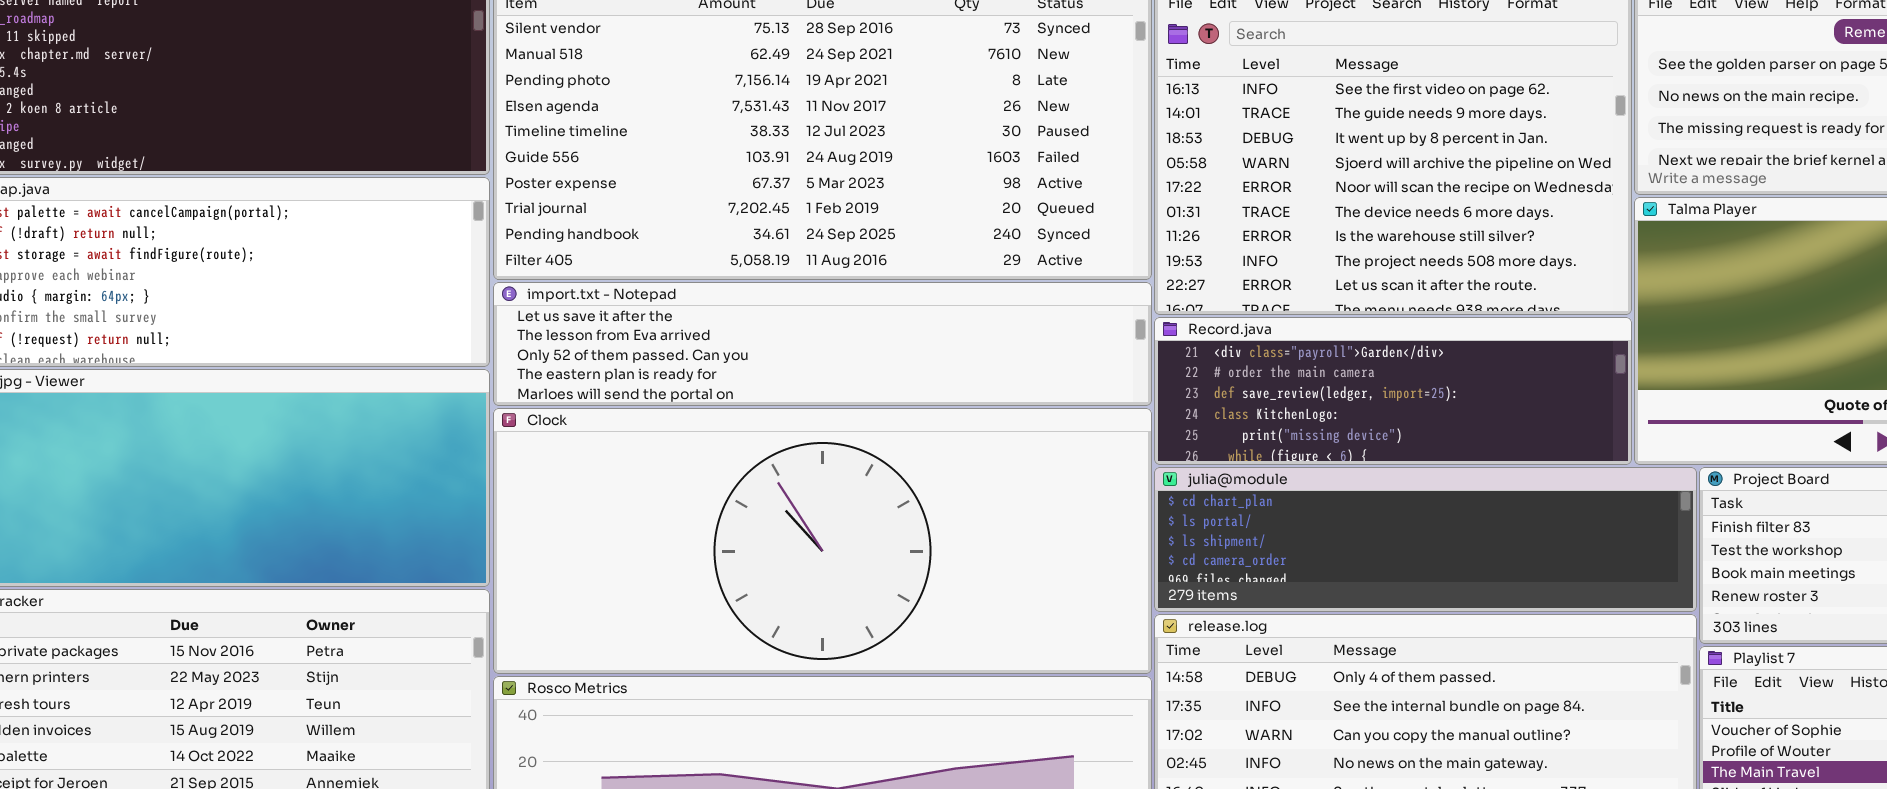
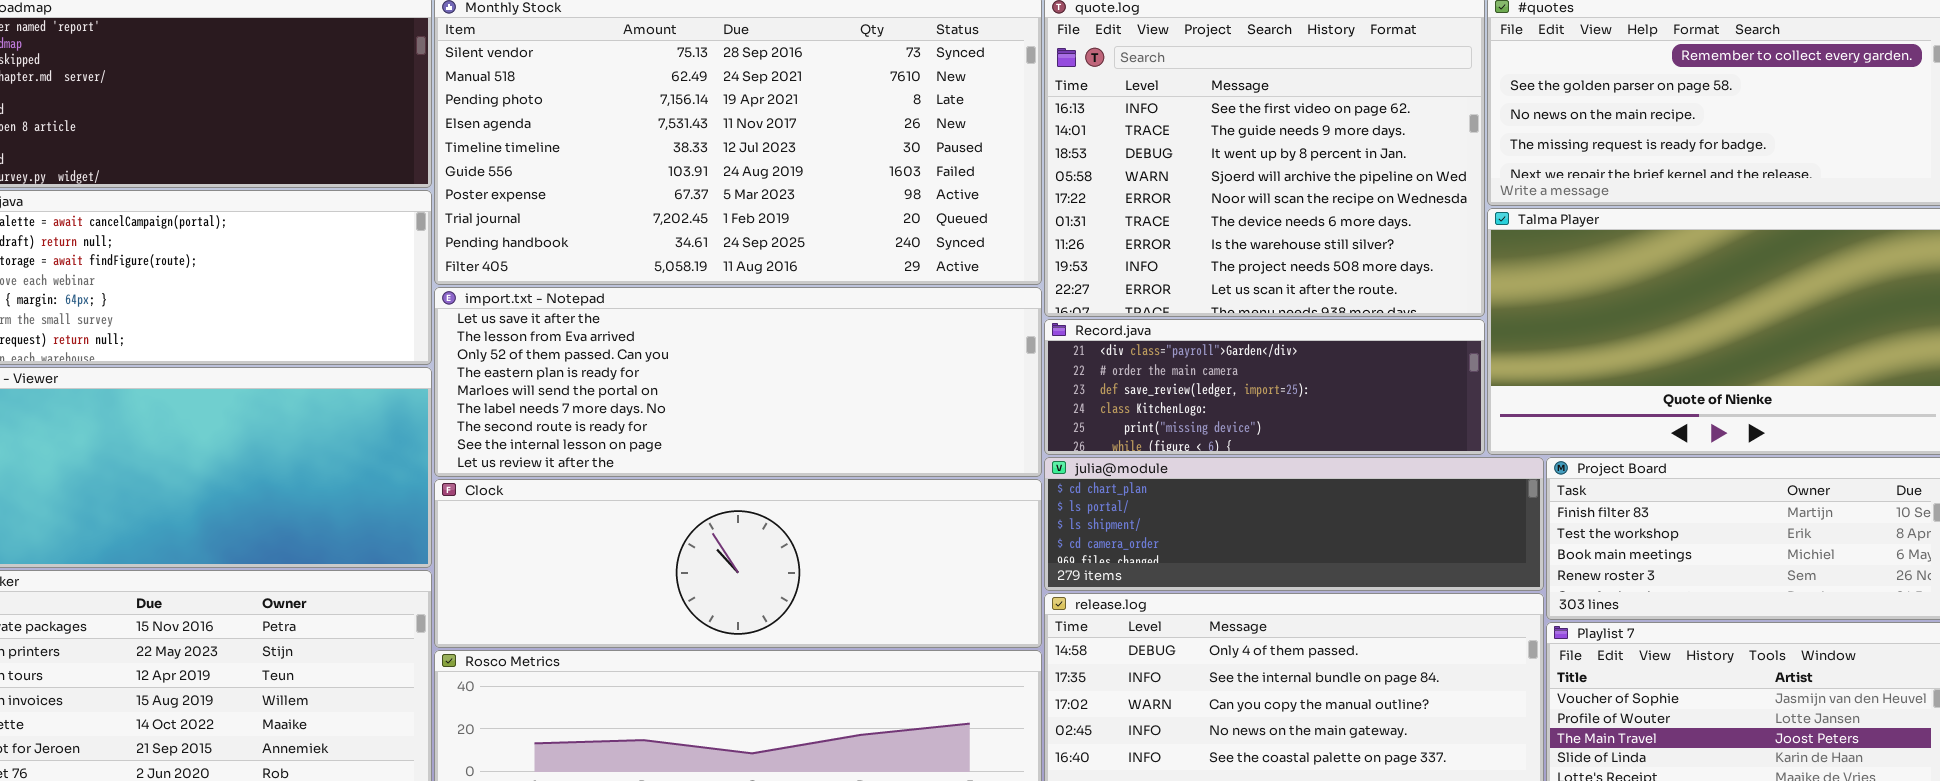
import.txt - Notepad: [493,282,1152,406] -> [434,287,1042,477], resized
Clock: [493,408,1152,674] -> [434,479,1042,648], resized

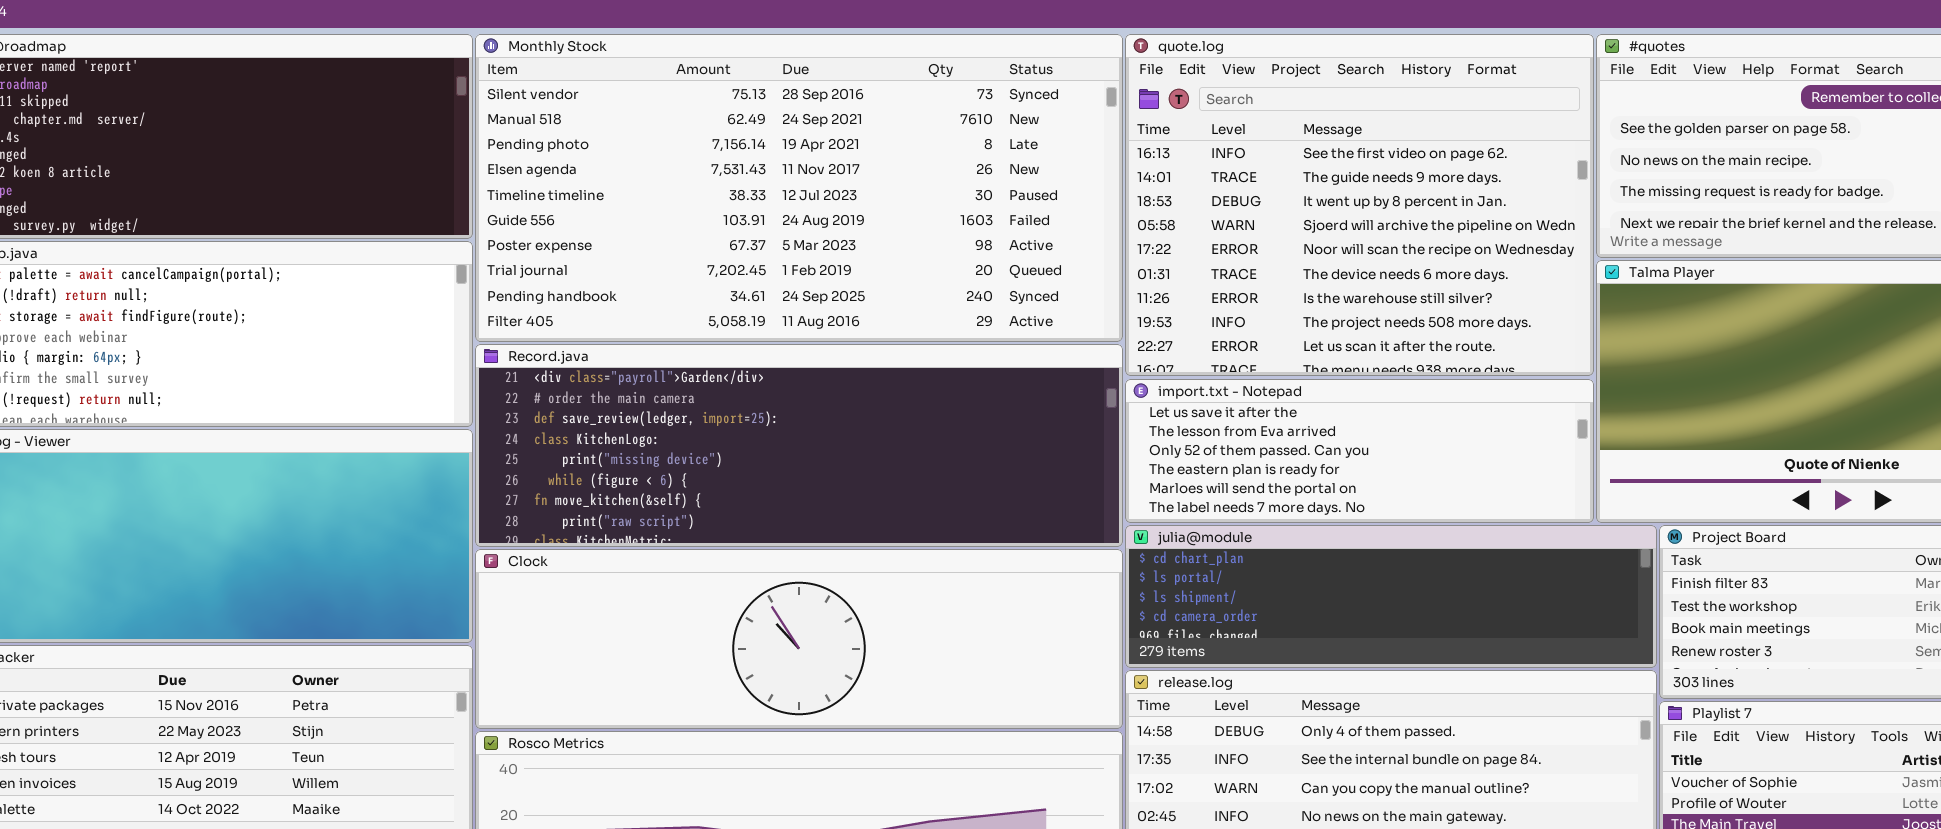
import.txt - Notepad: [434,287,1042,477] -> [1125,379,1594,523], moved, resized
Record.java: [1044,319,1485,455] -> [475,344,1123,547], moved, resized

